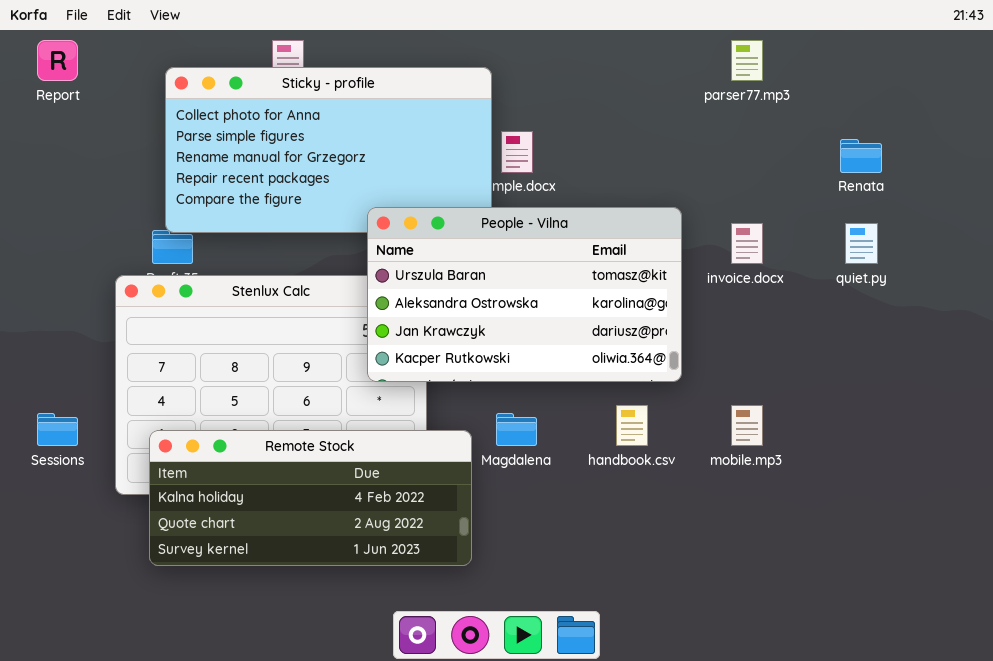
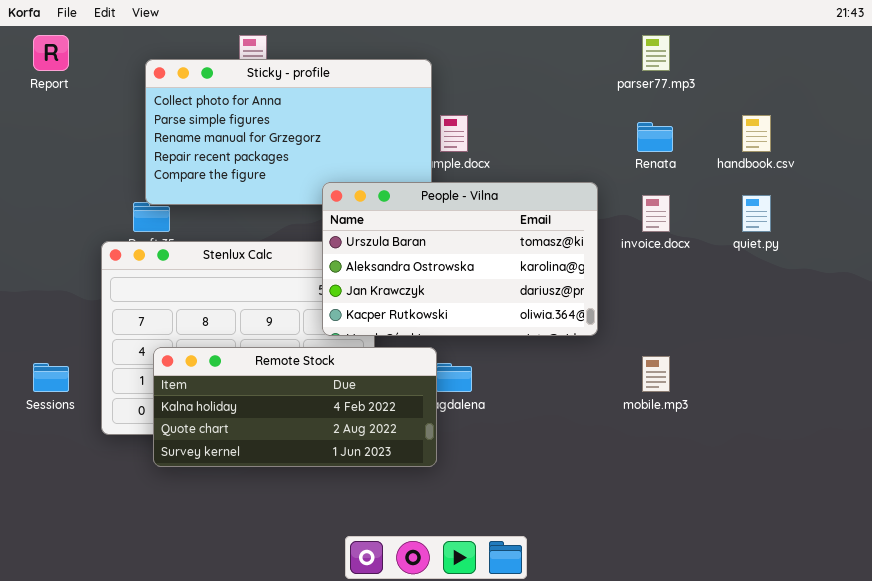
Renata: [840,139,882,173] -> [637,122,673,152], moved
handbook.csv: [616,405,648,446] -> [742,115,771,152], moved
Remote Stock: [149,430,472,566] -> [153,347,437,467], moved

